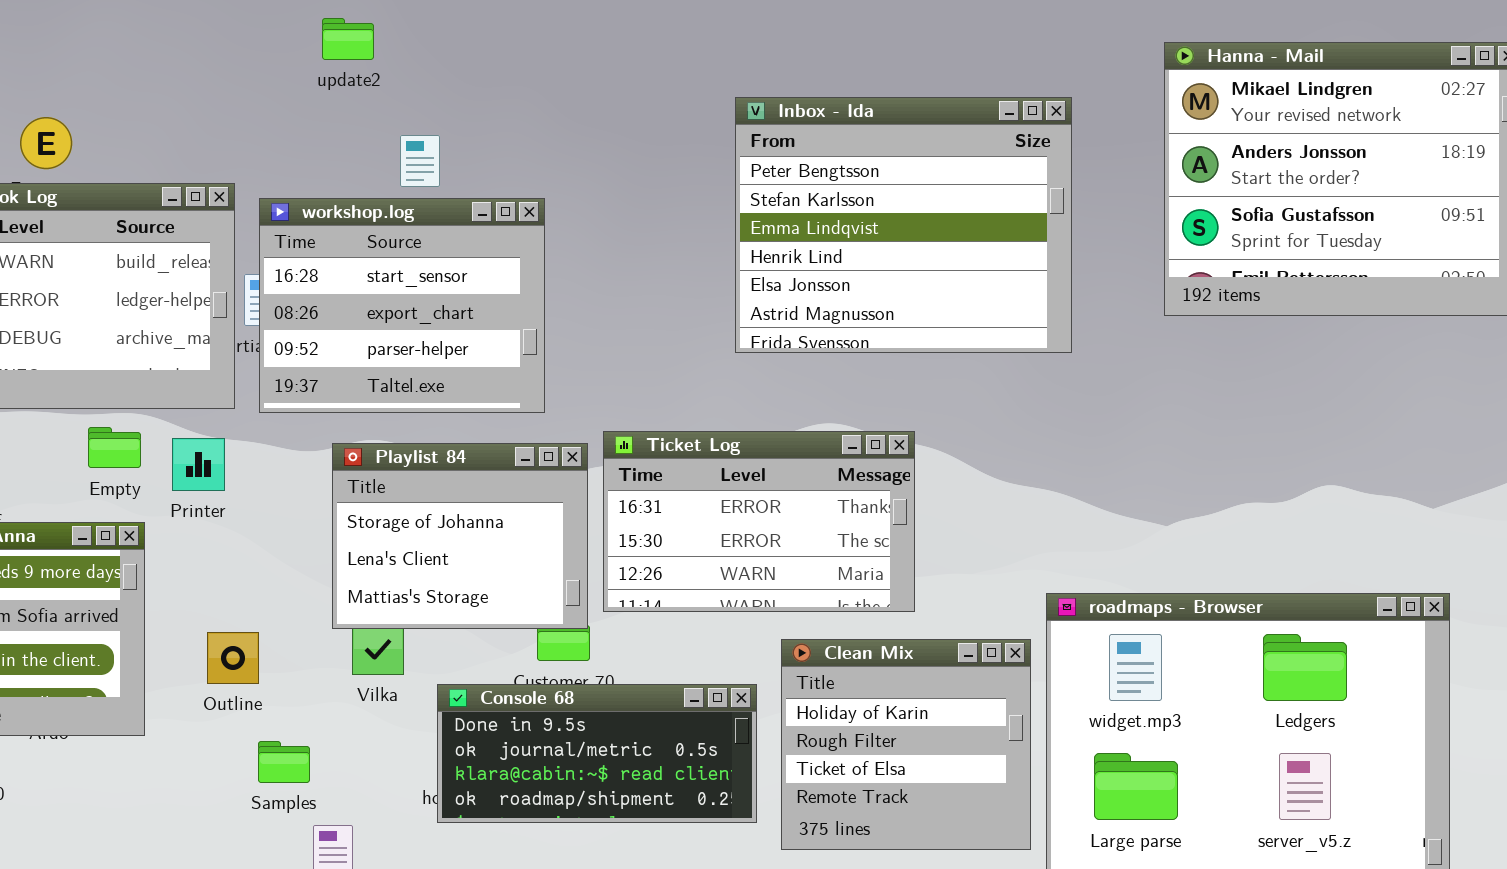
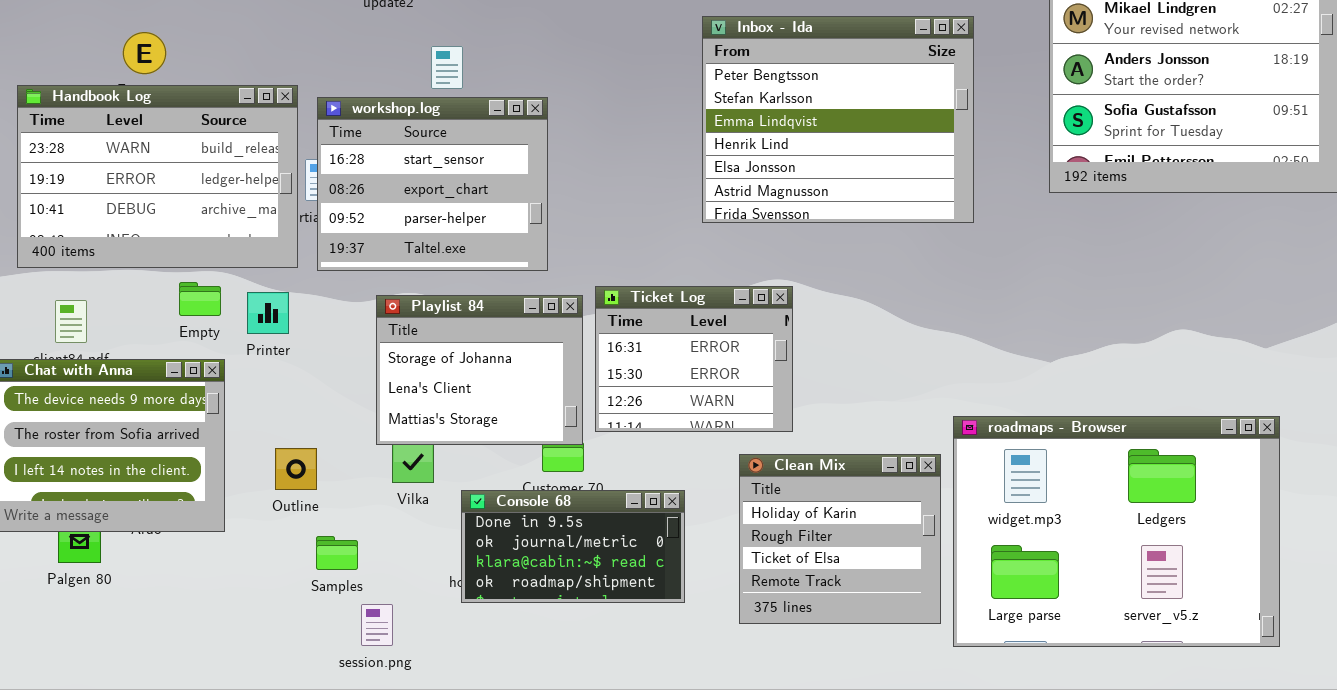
Ticket Log: [603,431,915,612] -> [595,286,793,432], resized
Console 68: [437,684,757,823] -> [461,490,685,603], resized

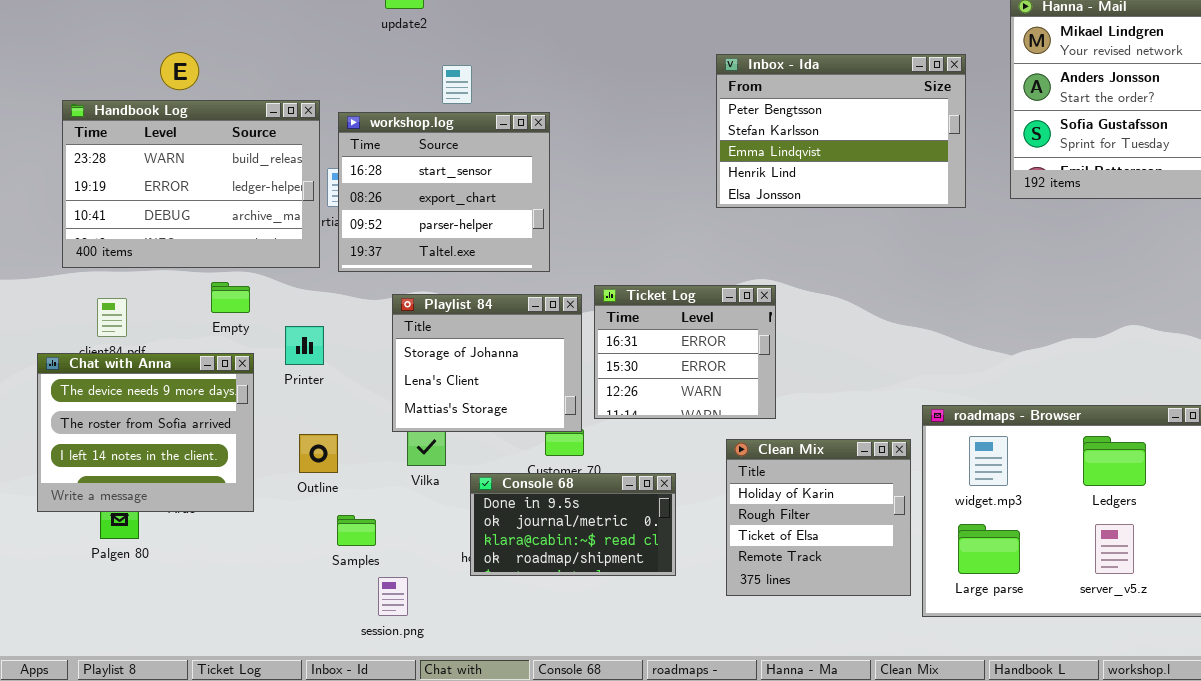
Inbox - Ida: [702,16,974,223] -> [716,54,966,208], moved, resized
Printer: [247,292,289,334] -> [285,326,324,365], moved

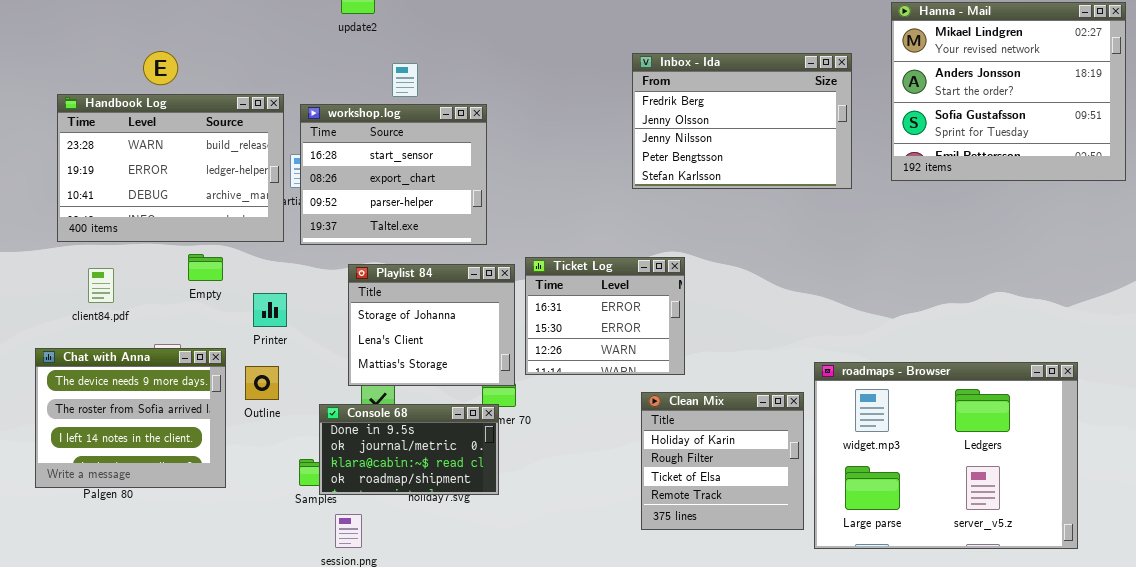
Inbox - Ida: [716,54,966,208] -> [632,53,852,189], scrolled up 3 rows
Chat with Anna: [37,353,254,512] -> [35,348,226,488], moved
Outline: [299,434,338,473] -> [245,366,279,400], moved
Console 68: [470,473,676,576] -> [319,404,499,495], moved

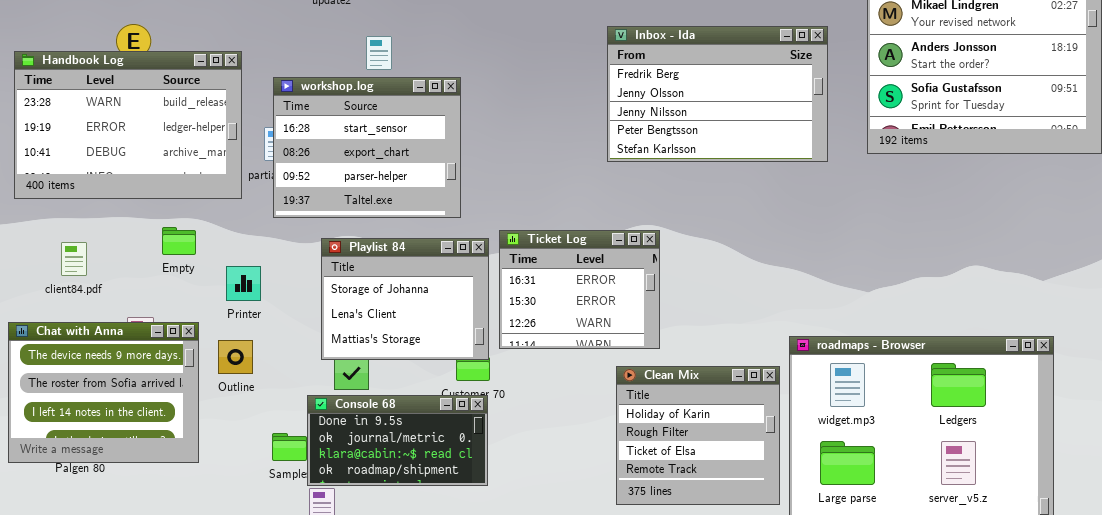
Handbook Log: [57,94,284,242] -> [14,51,242,199], moved
Console 68: [319,404,499,495] -> [307,395,488,486], moved

